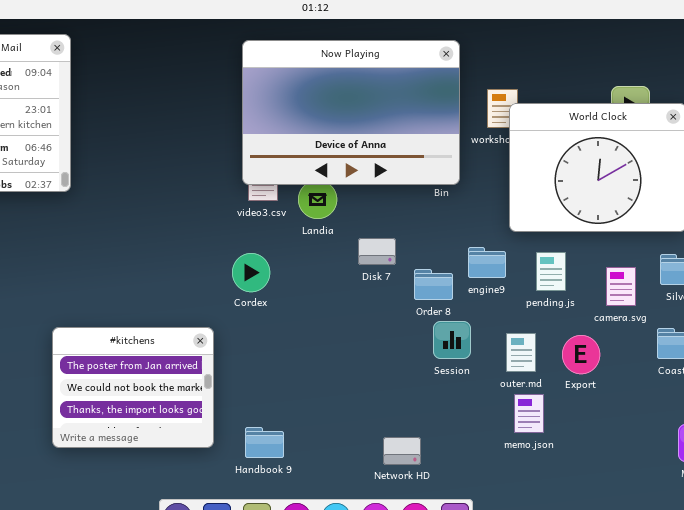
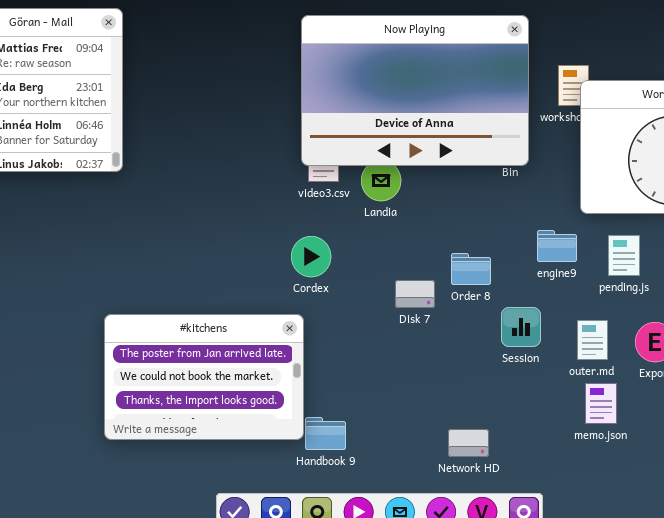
Disk 7: [358,238,396,265] -> [395,280,435,308], moved
Order 8: [414,269,453,300] -> [451,253,491,285], moved
#kitchens: [52,327,214,448] -> [104,314,304,440], resized

